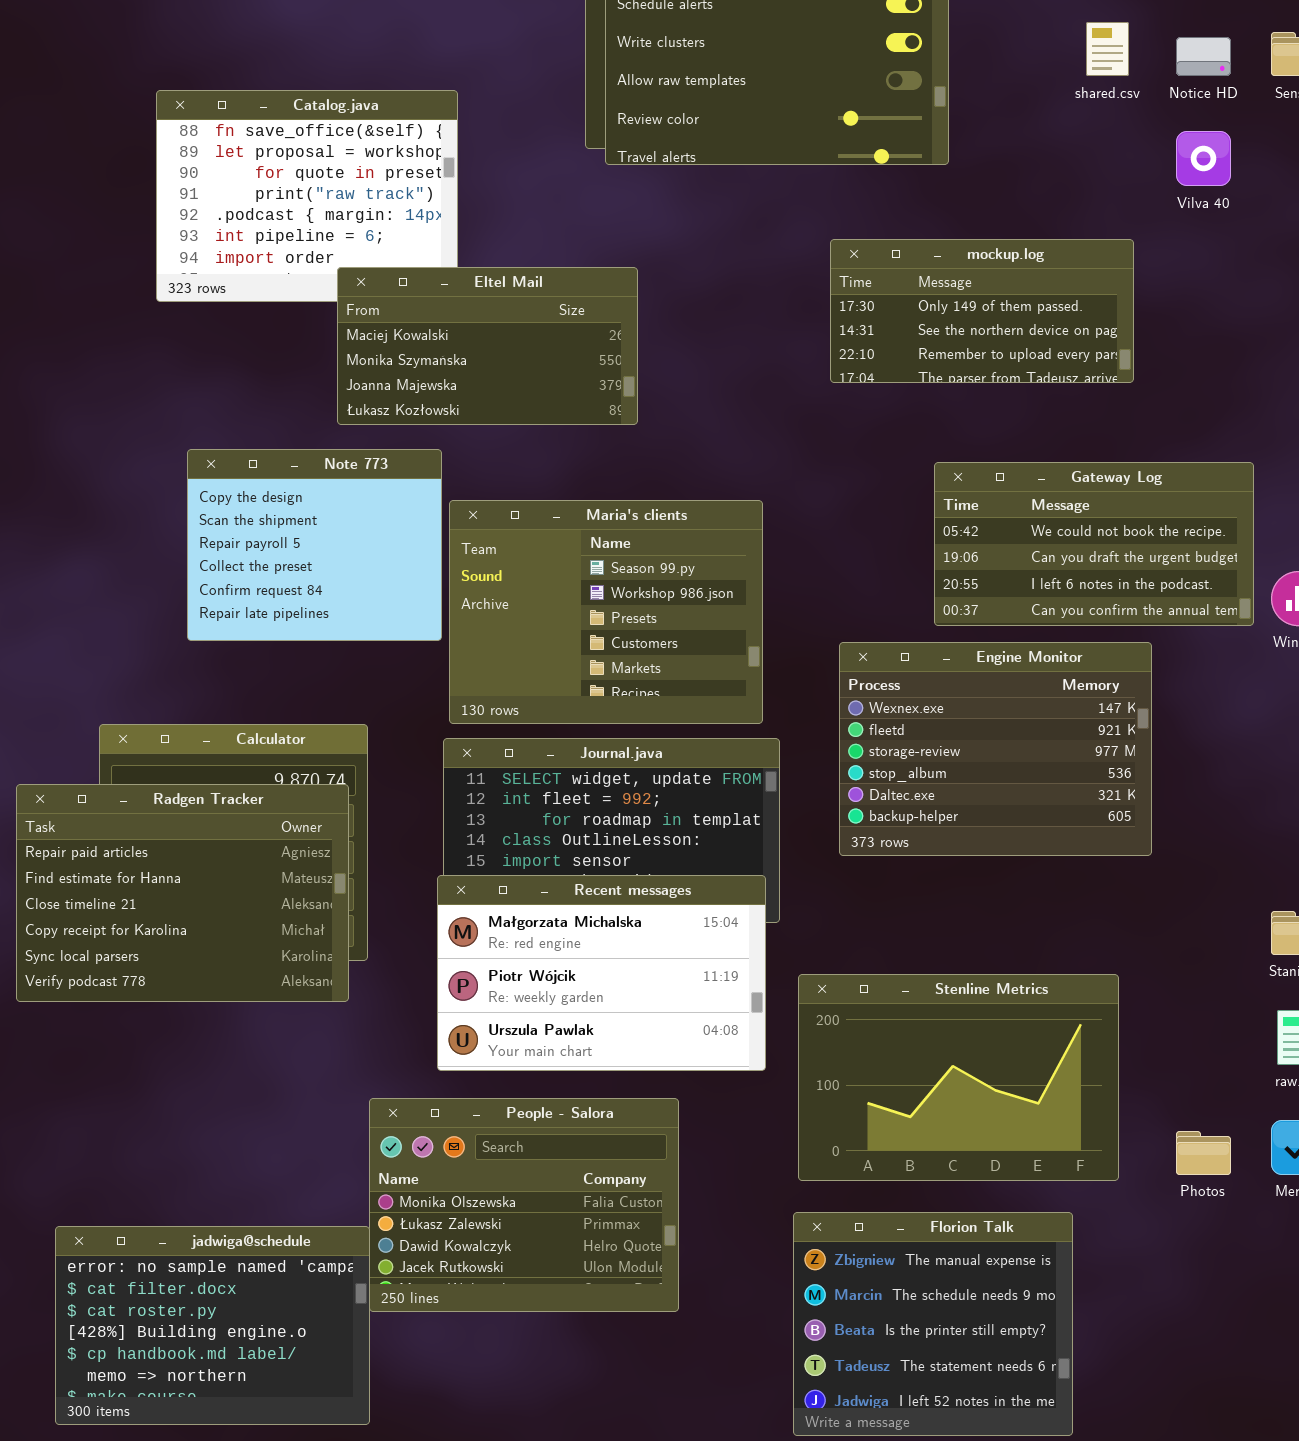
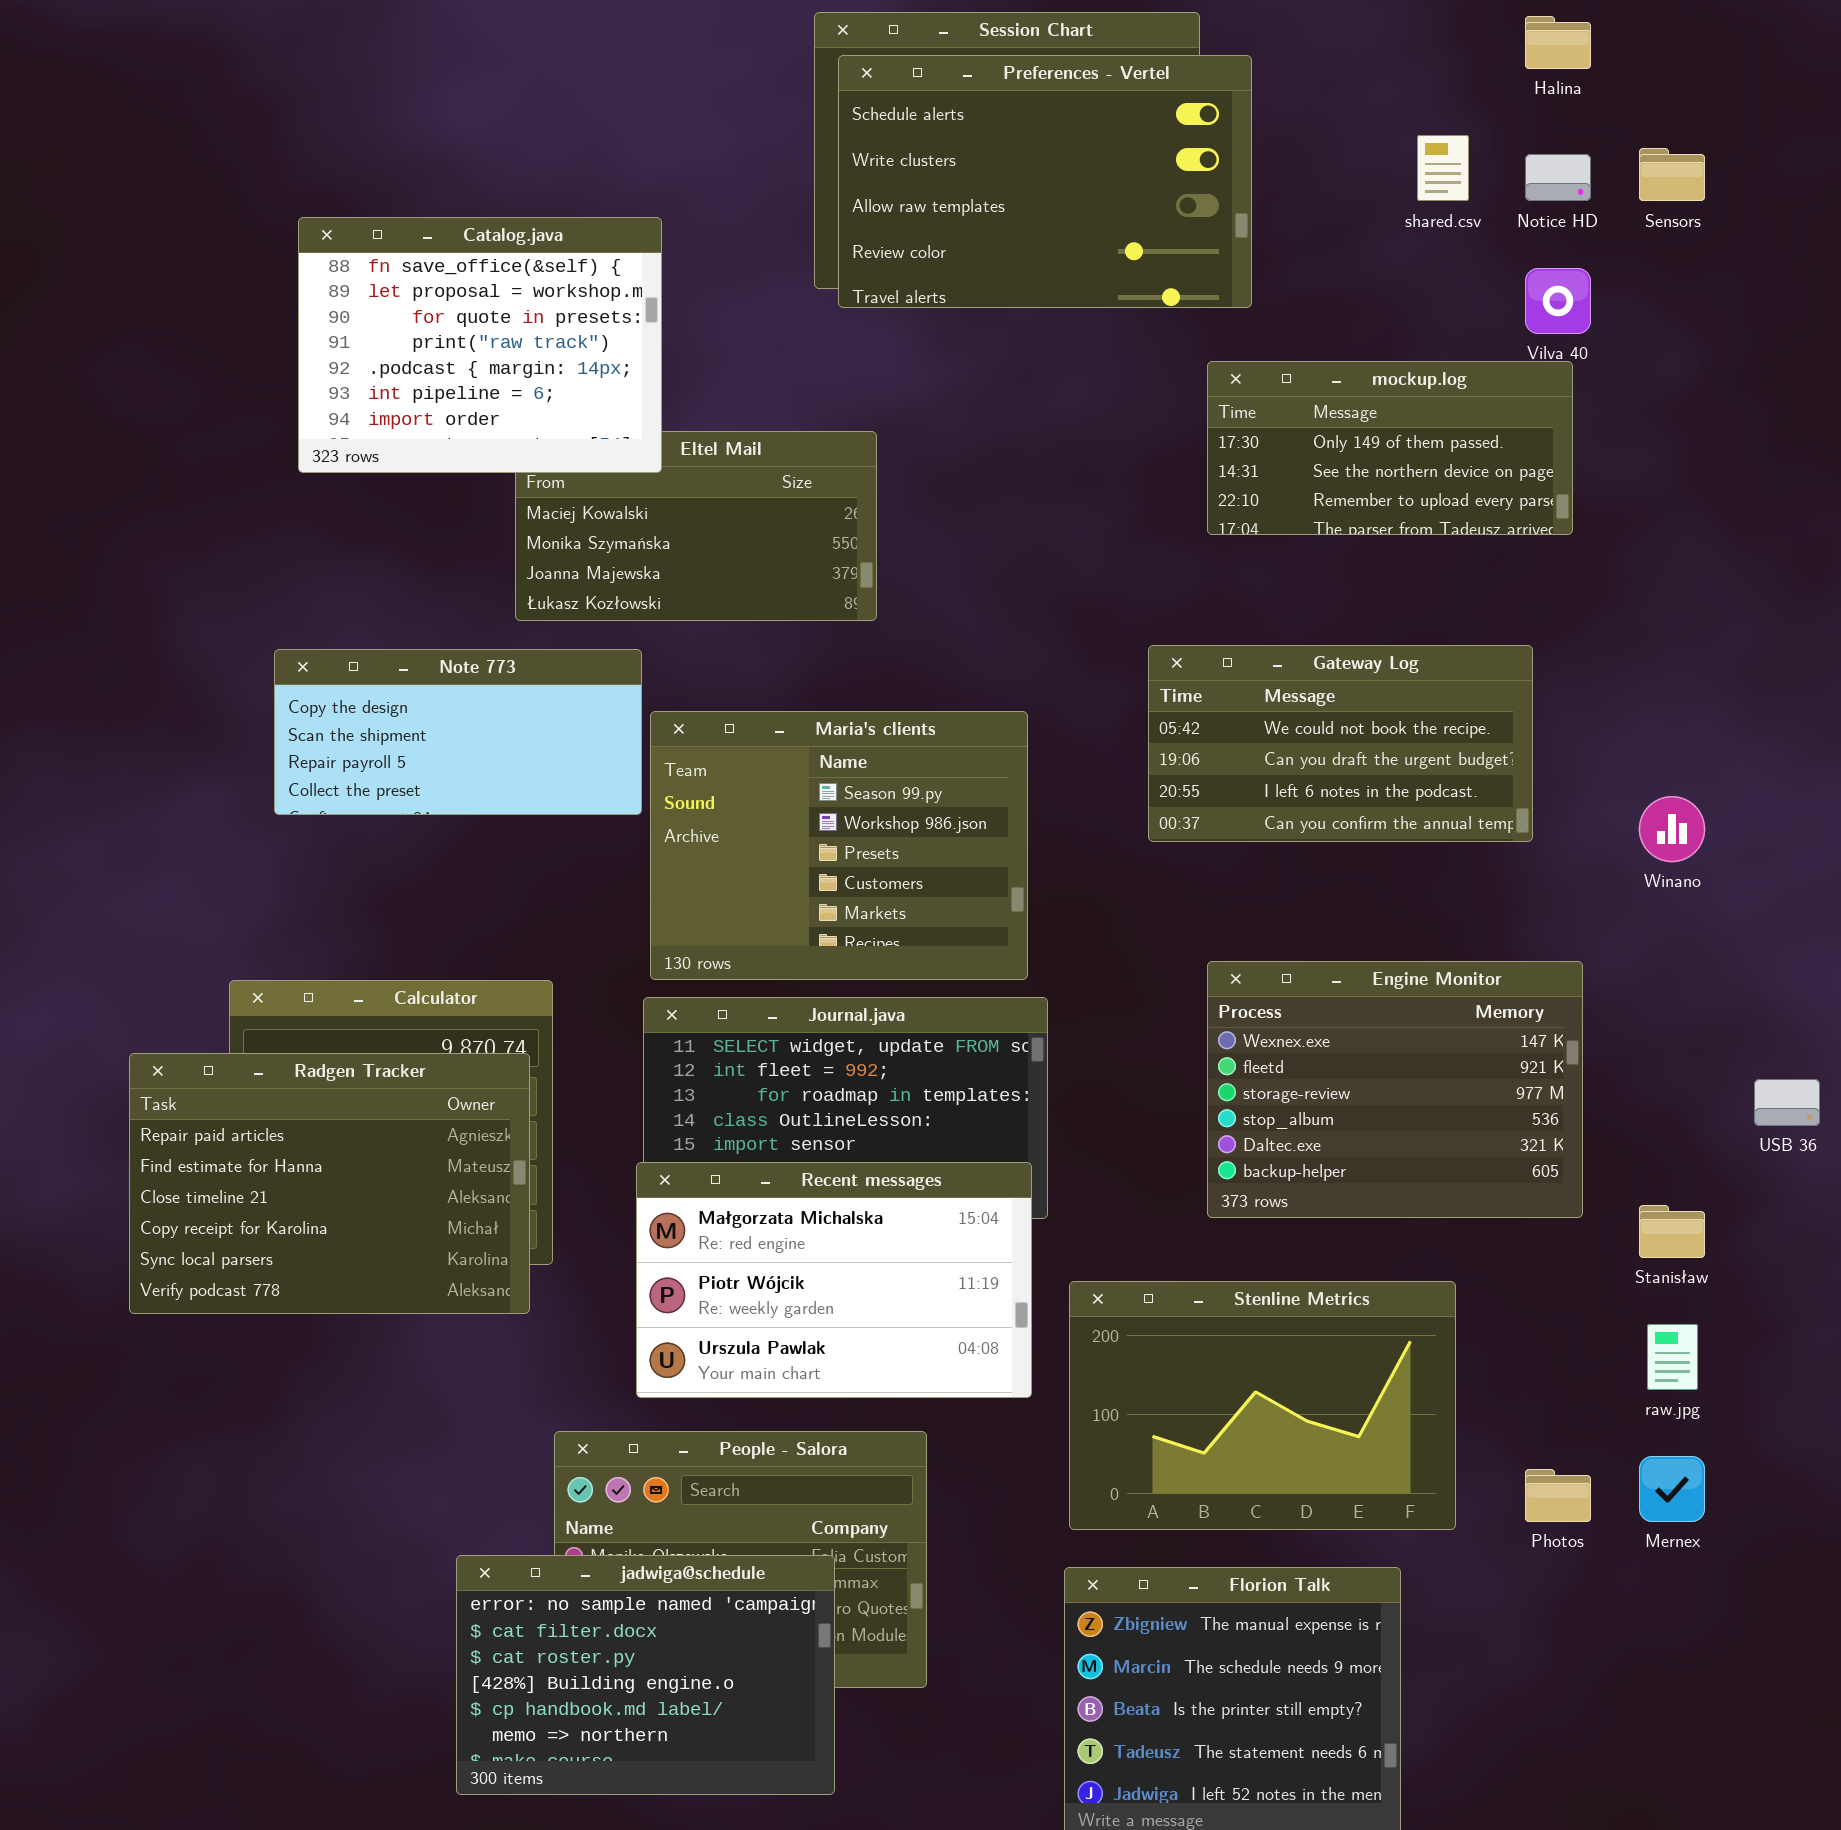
Catalog.java: [156,90,458,302] -> [298,217,662,473], raised
mockup.log: [830,239,1134,383] -> [1207,361,1573,535], moved
Note 773: [187,449,442,641] -> [274,649,642,815], resized
Gateway Log: [934,462,1254,626] -> [1148,645,1533,842], moved
Engine Monitor: [839,642,1152,856] -> [1207,961,1583,1218], moved
jadwiga@schedule: [55,1226,370,1425] -> [456,1555,835,1795], moved

